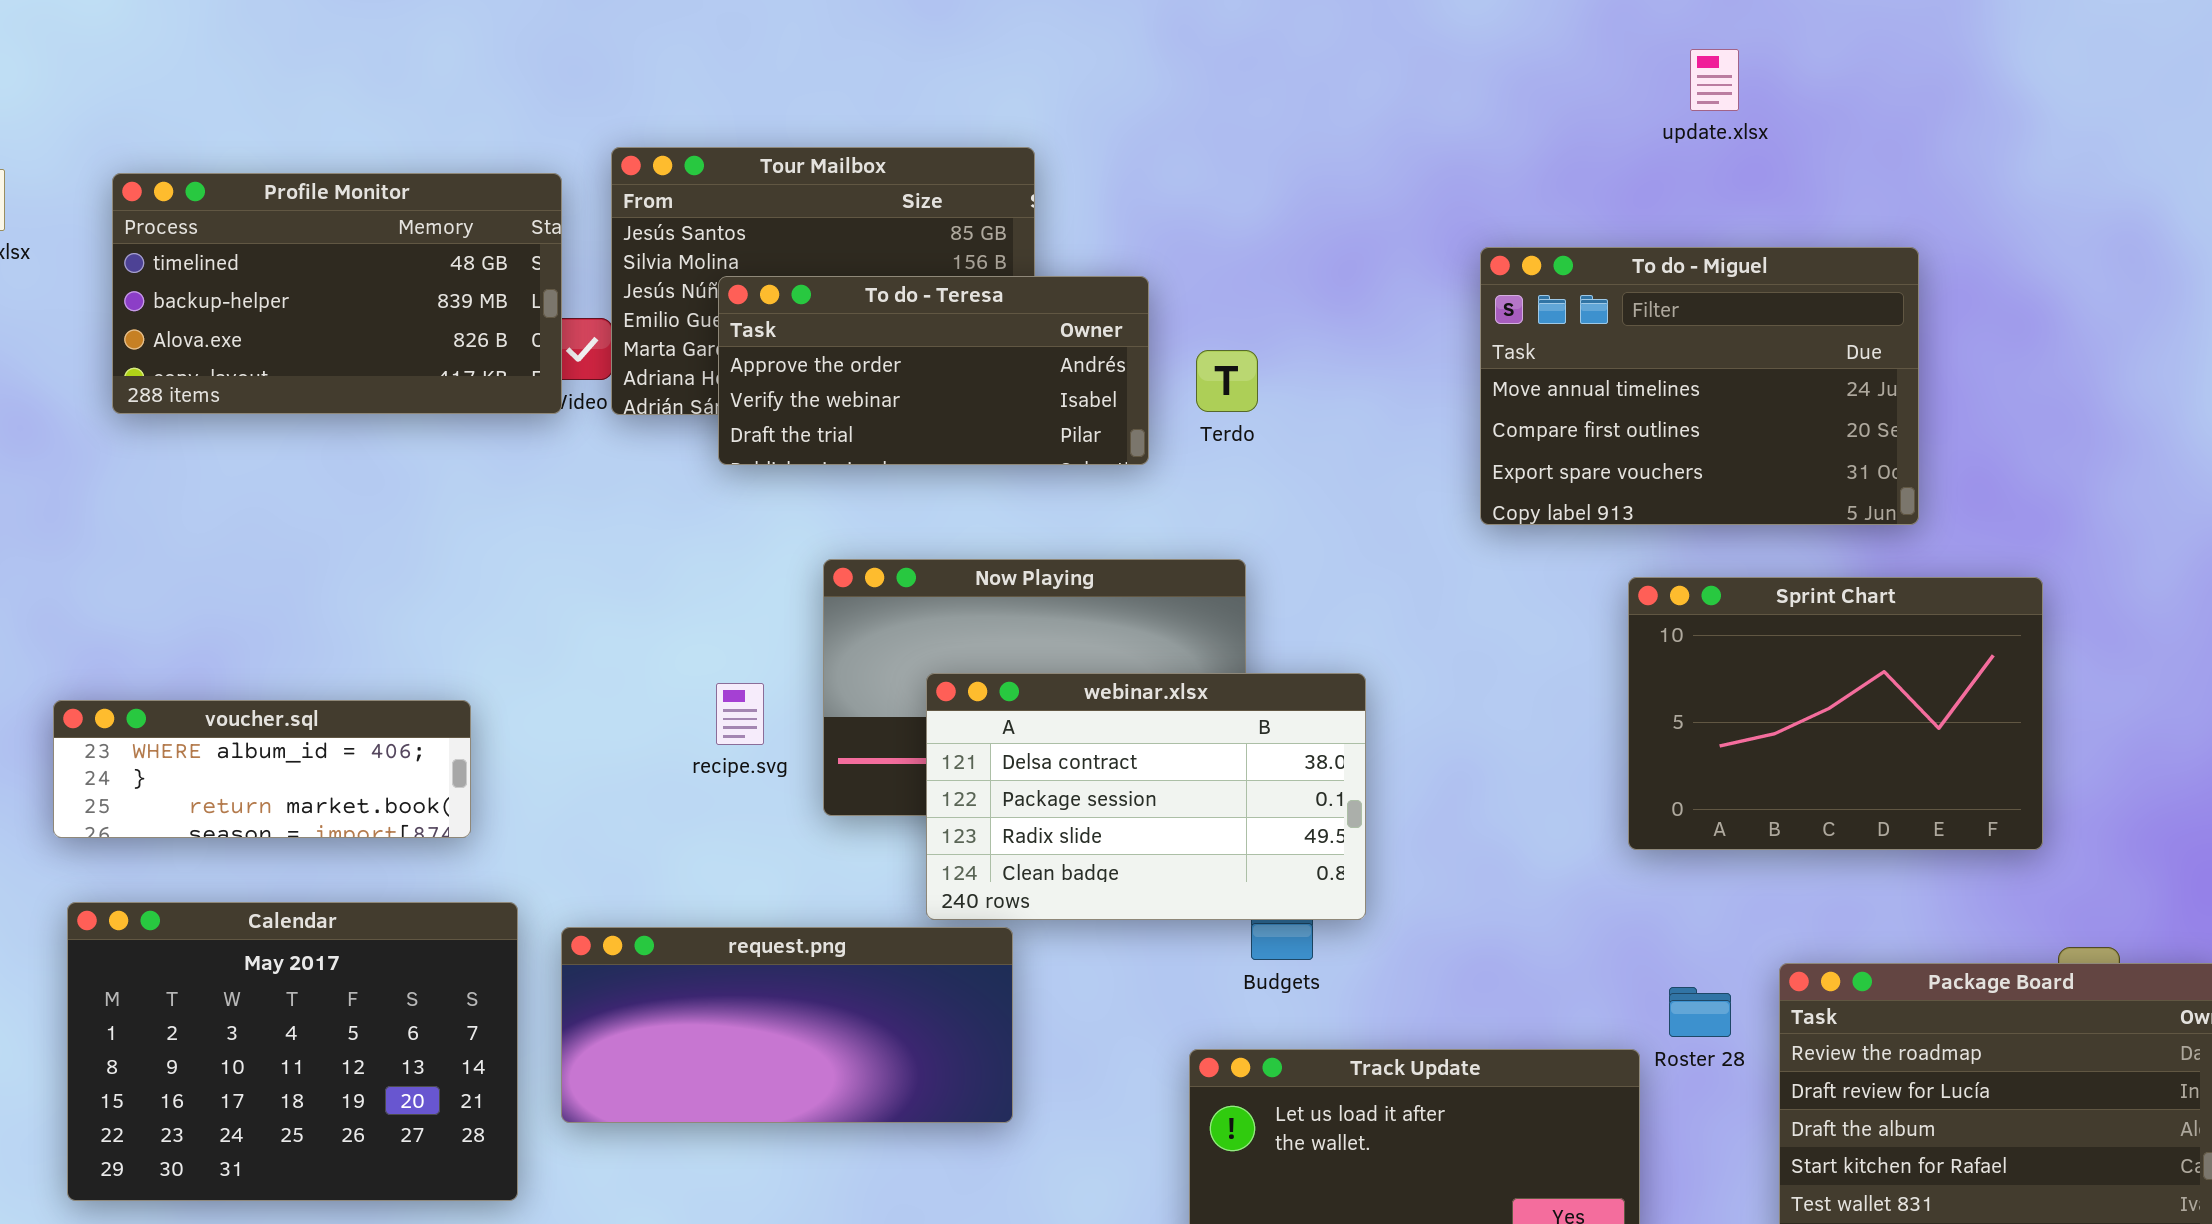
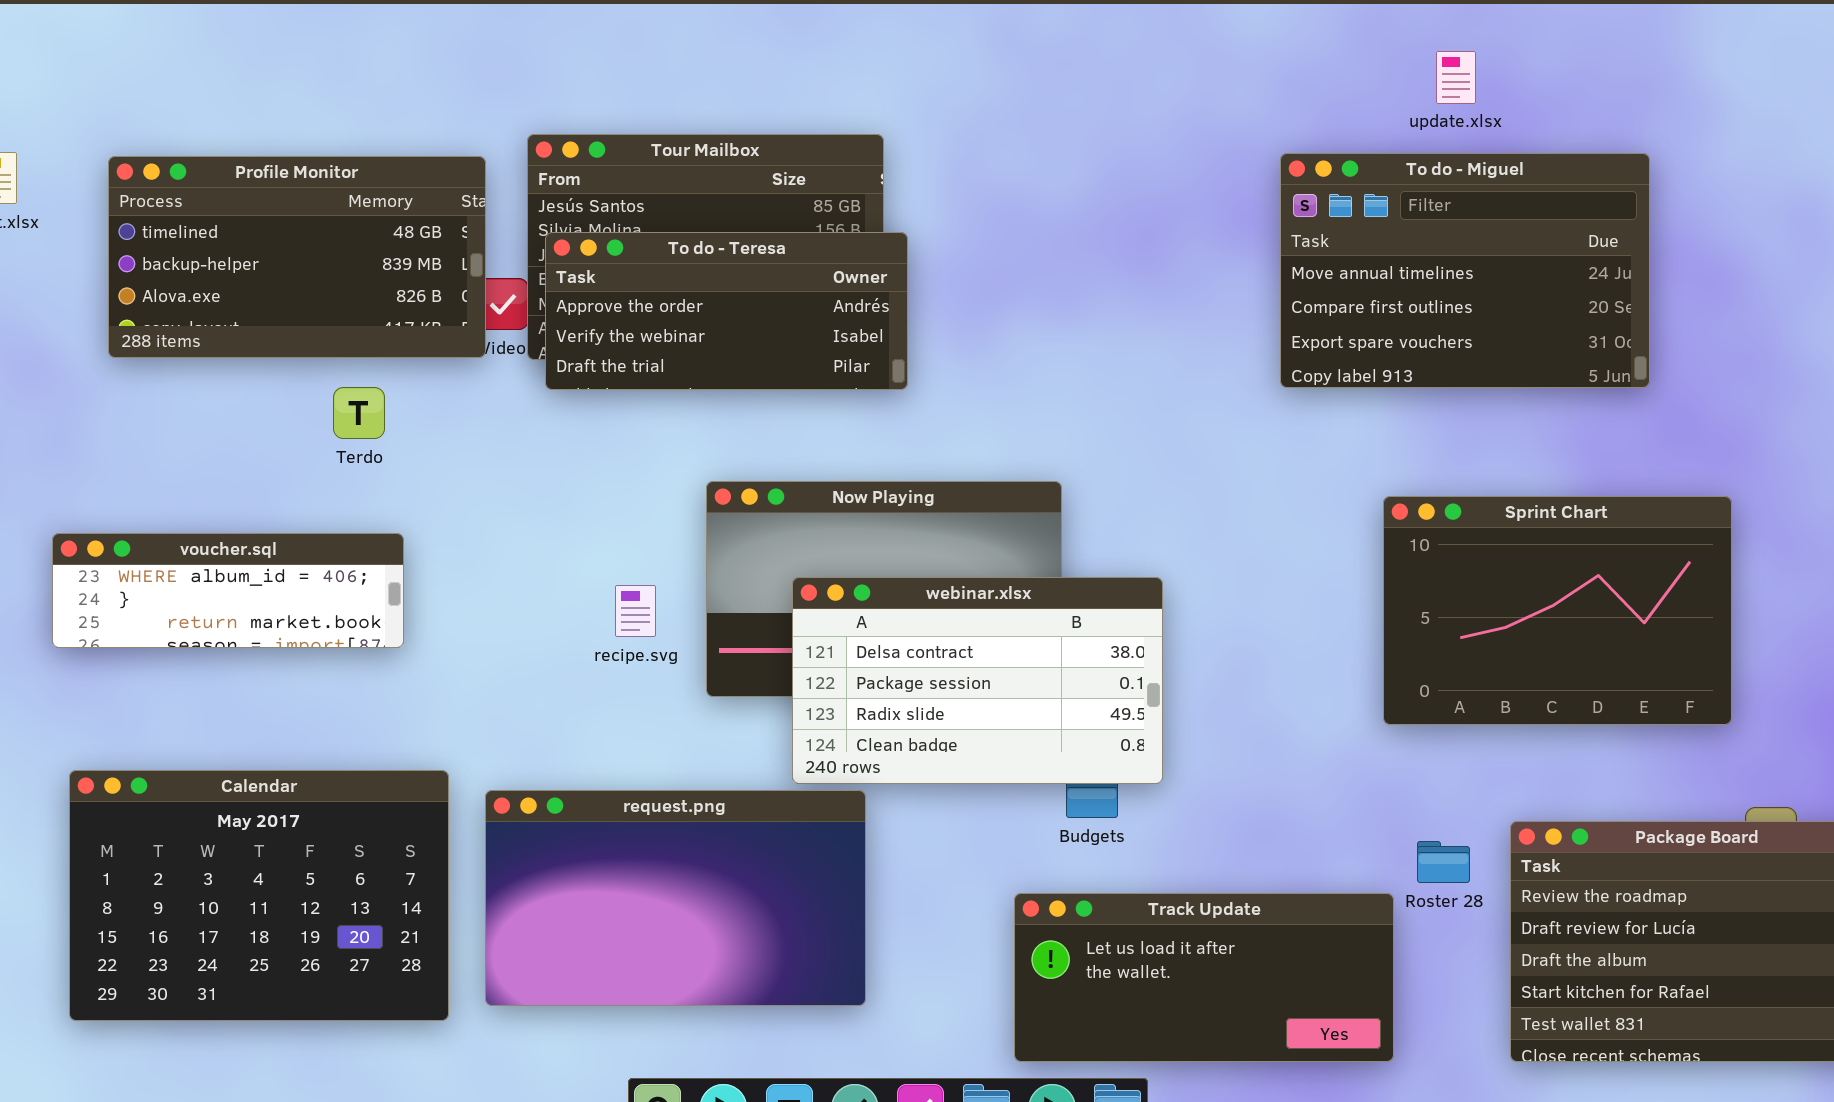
To do - Miguel: [1480,247,1919,525] -> [1280,153,1650,388], moved
To do - Teresa: [718,276,1149,465] -> [545,232,908,390], moved
Terdo: [1196,350,1258,412] -> [333,387,385,439], moved
voucher.sql: [53,700,471,838] -> [52,533,404,648], moved
request.png: [561,927,1013,1123] -> [485,790,866,1006], resized

